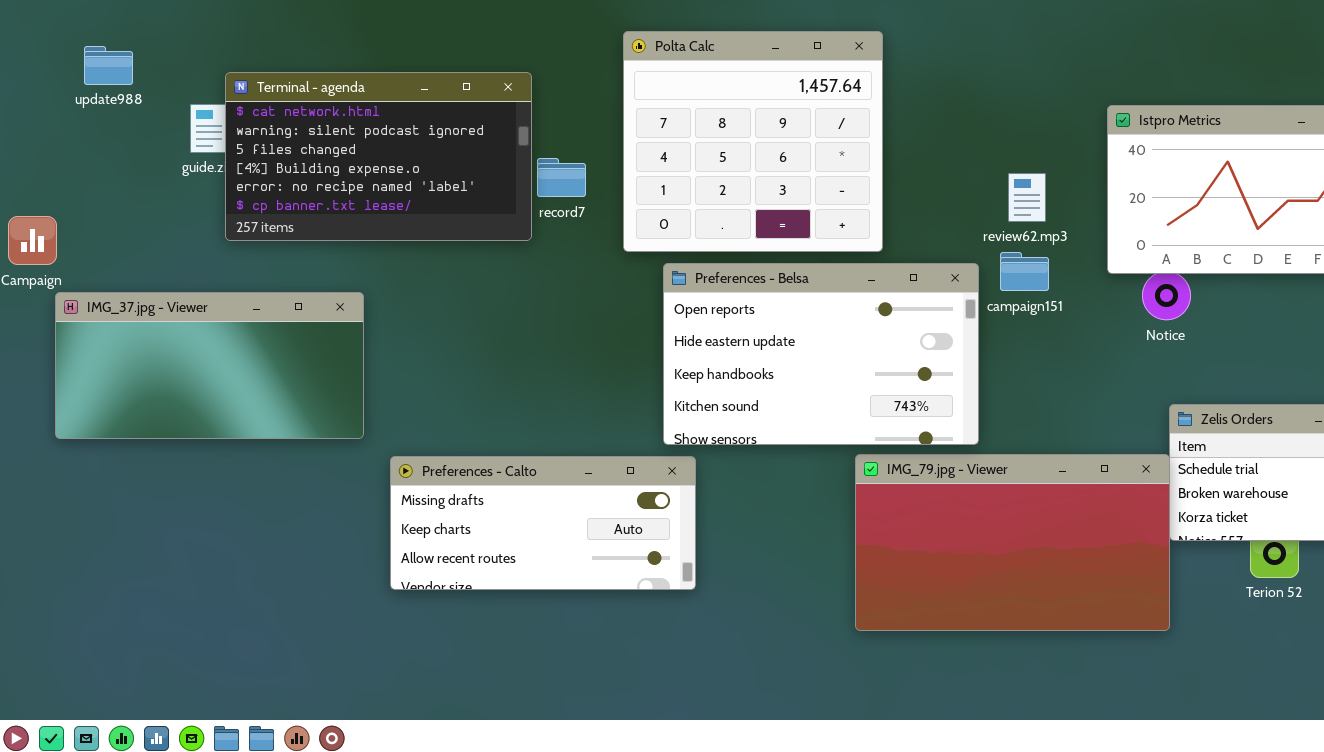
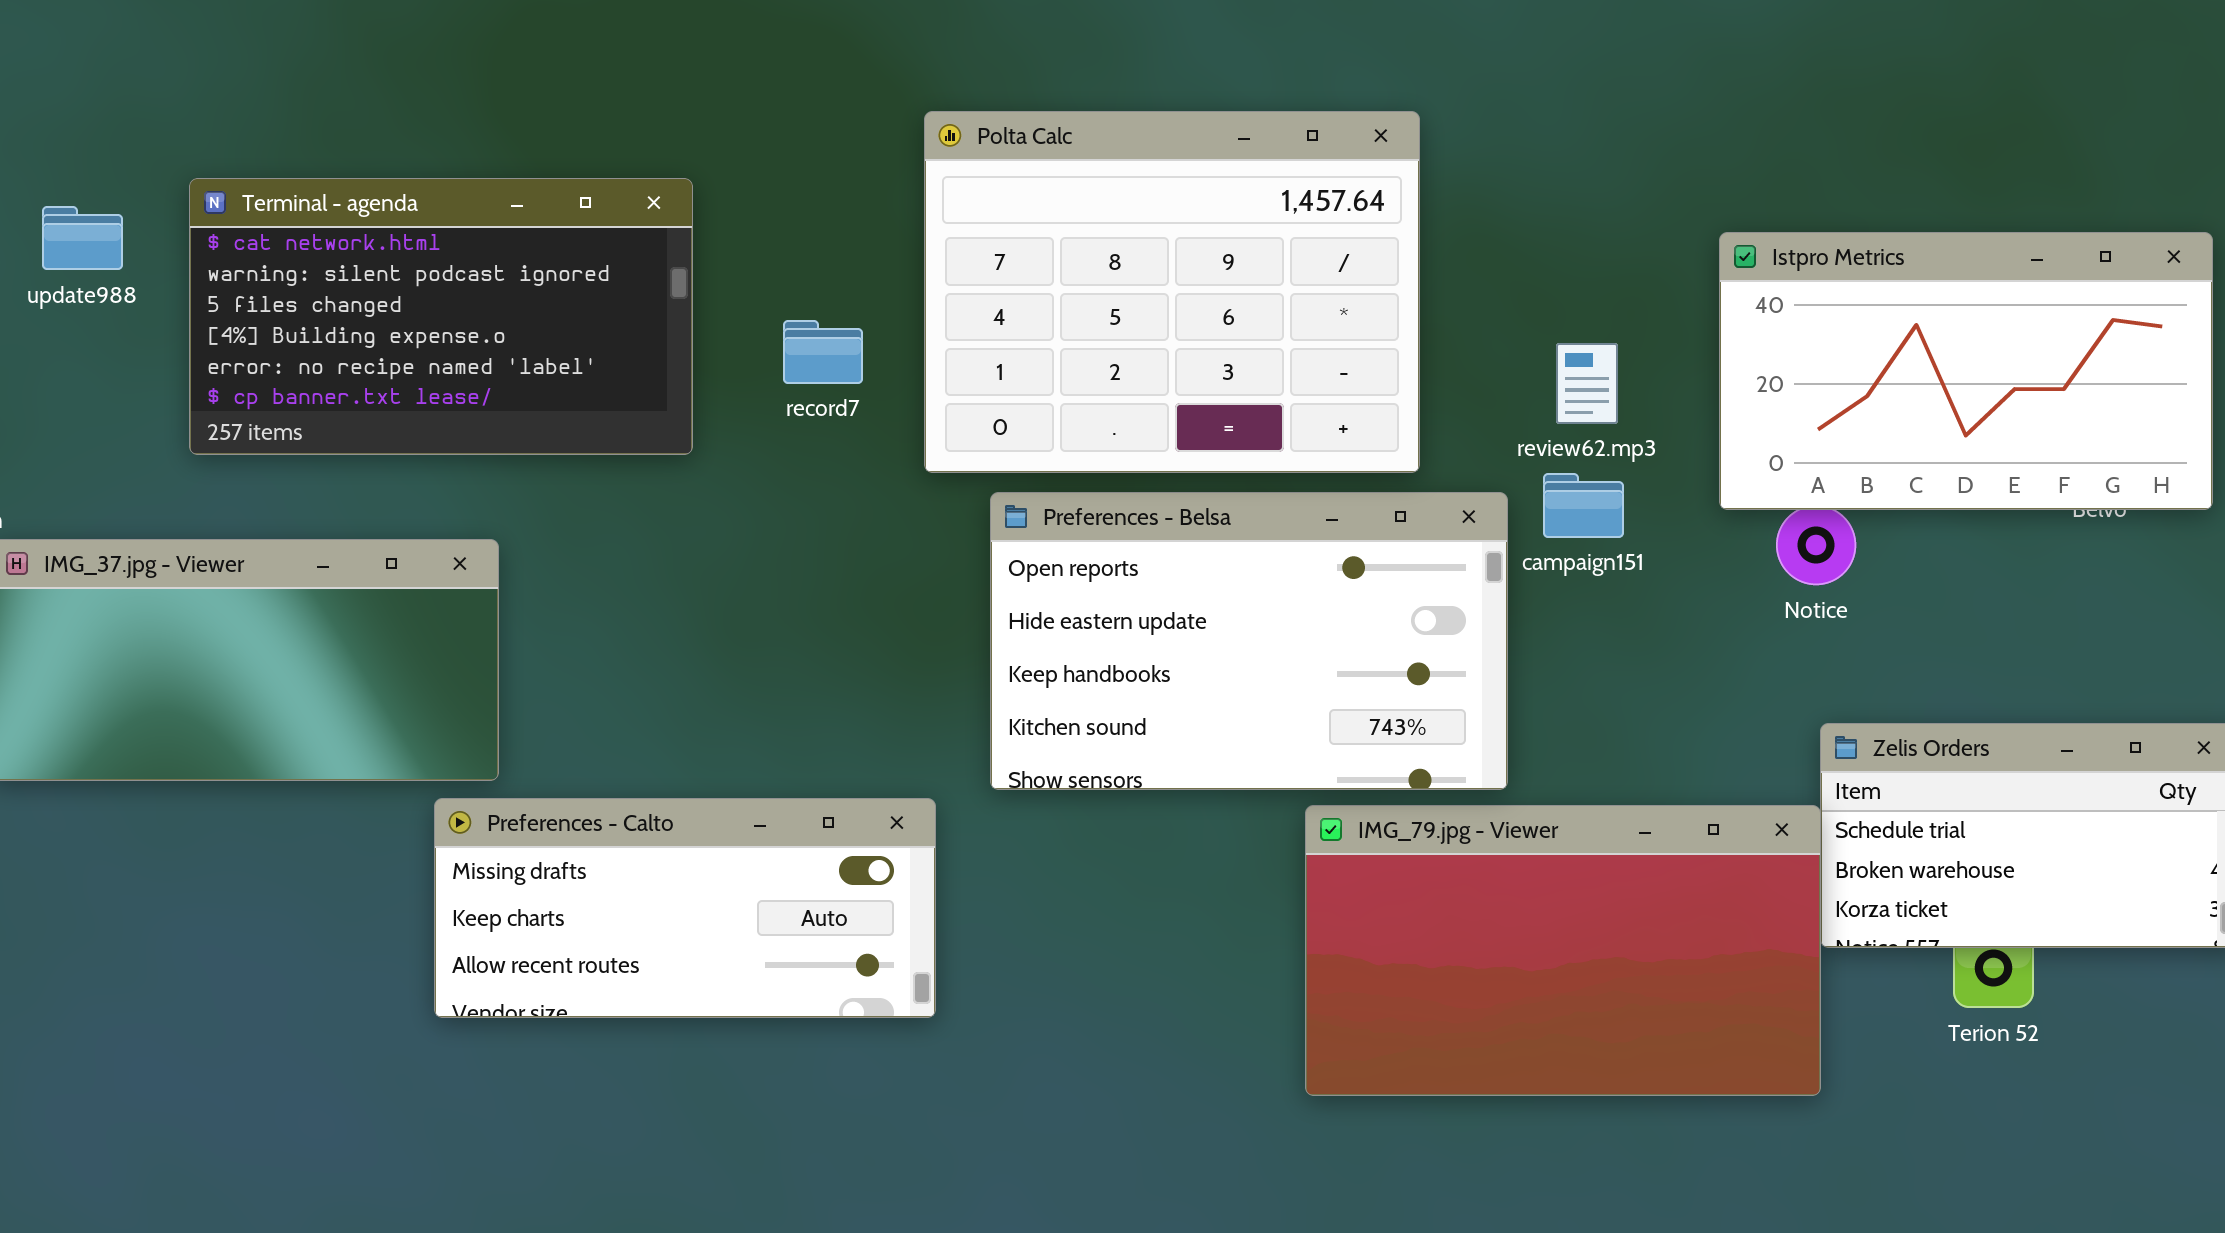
Polta Calc: [623,31,883,252] -> [924,111,1420,473], resized
update988: [84,46,133,85] -> [42,206,123,270], moved
Terminal - agenda: [225,72,532,241] -> [189,178,693,455], moved
Preferences - Calto: [390,456,696,590] -> [434,798,936,1018], moved

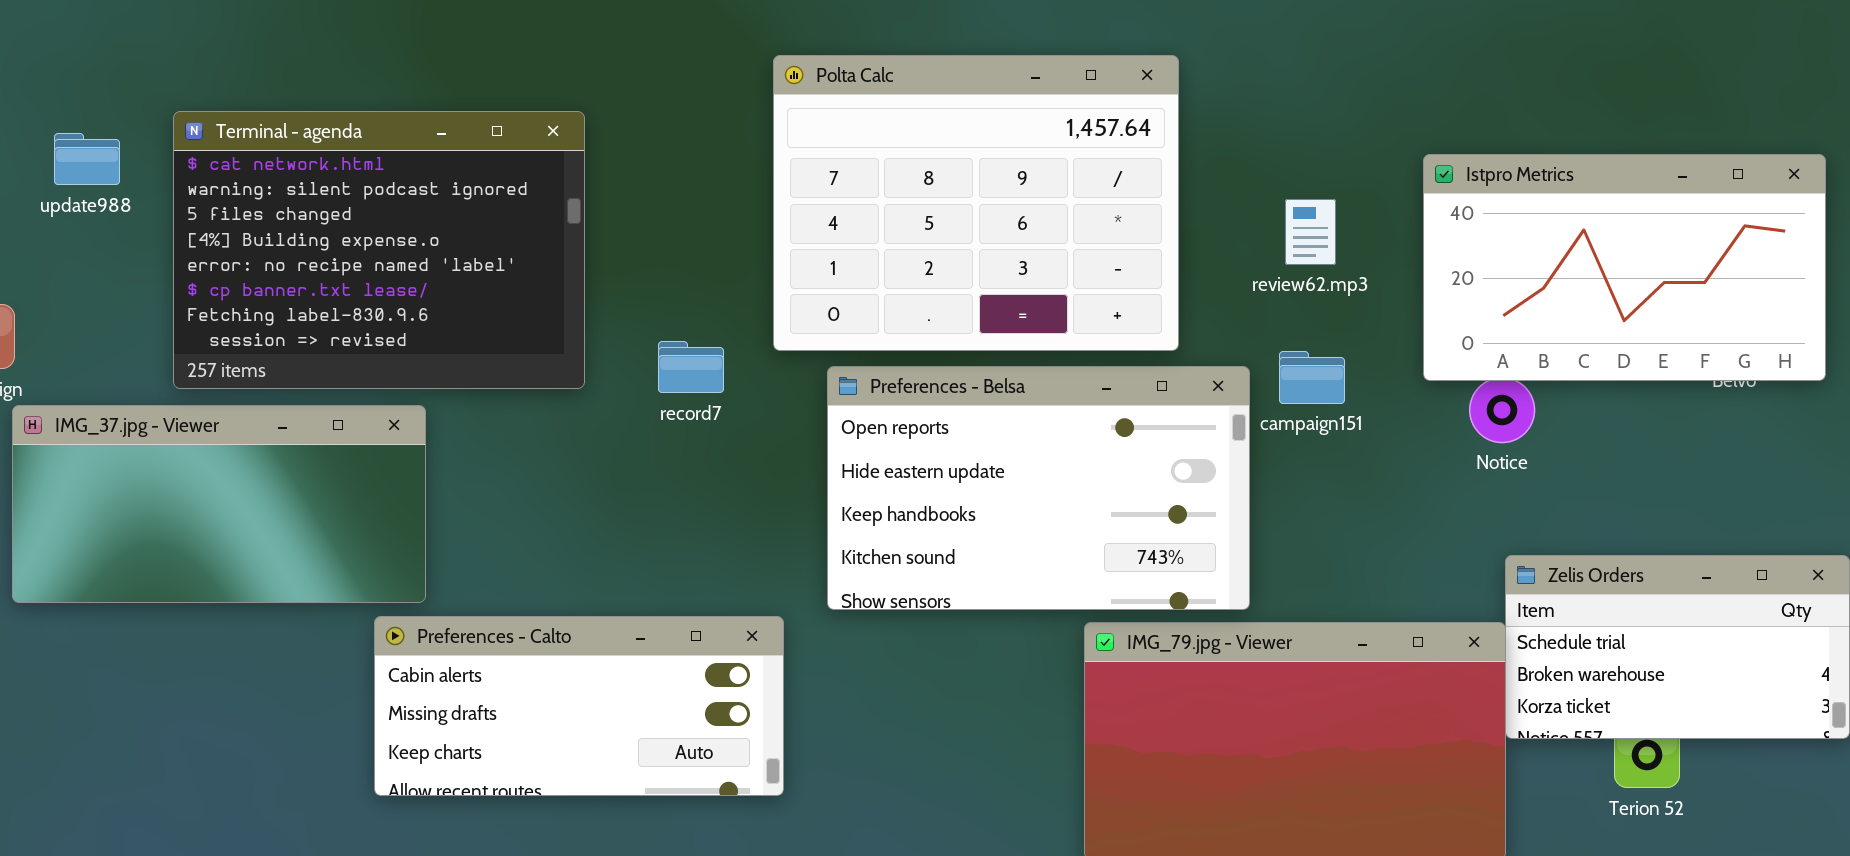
Terminal - agenda: [189,178,693,455] -> [173,111,585,389], resized
record7: [783,320,863,384] -> [658,341,724,393], moved
review62.mp3: [1556,343,1618,424] -> [1285,199,1336,265], moved
Preferences - Calto: [434,798,936,1018] -> [374,616,784,796], scrolled up 1 row

